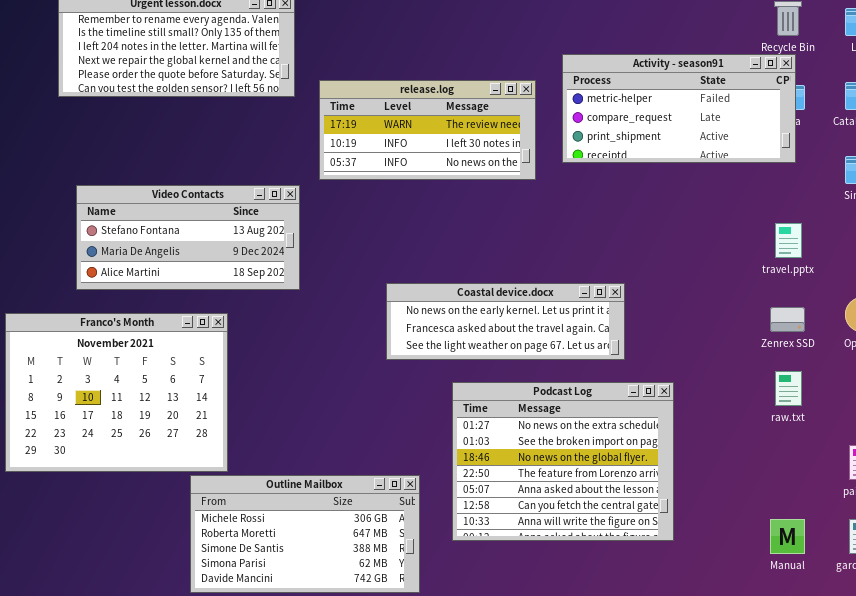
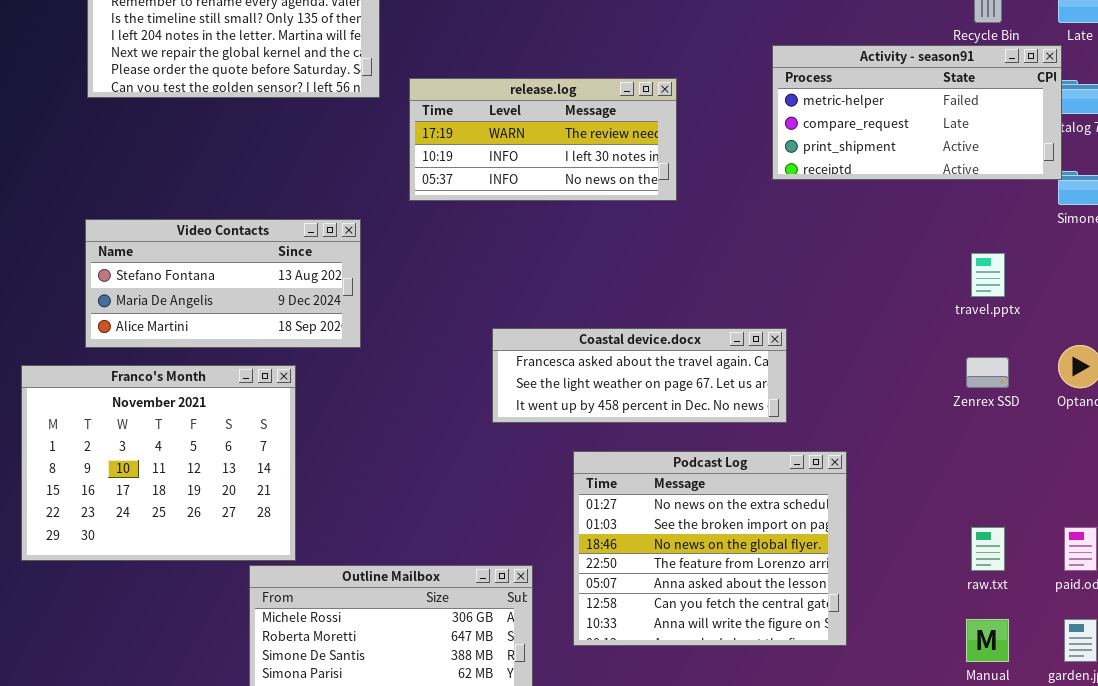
Activity - season91: [562,54,796,163] -> [772,45,1062,180], moved
Video Contacts: [76,185,300,290] -> [85,219,361,348], moved
Coastal device.docx: [386,283,625,360] -> [492,328,787,423], scrolled down 1 row
raw.txt: [775,371,802,406] -> [971,527,1005,571], moved

